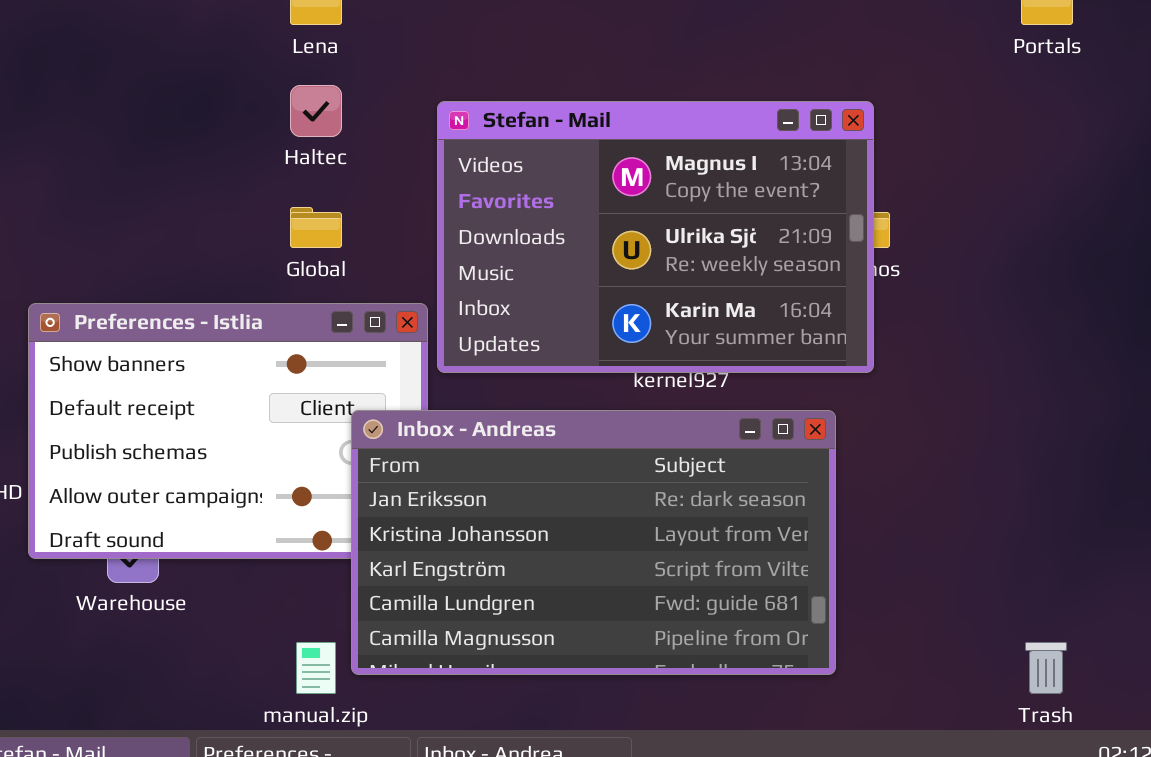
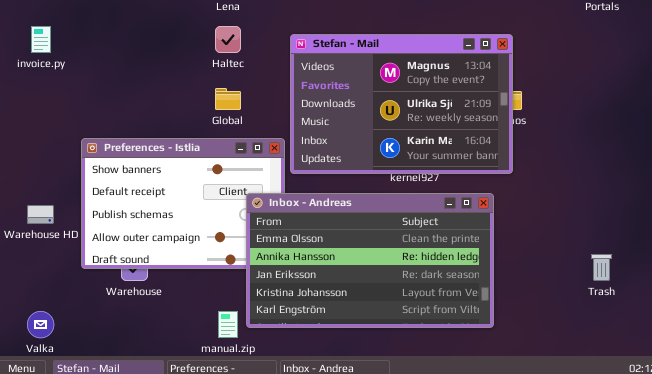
Inbox - Andreas: [351,410,836,675] -> [246,193,494,328], scrolled up 2 rows
Trash: [1025,642,1067,694] -> [591,254,612,281], moved

